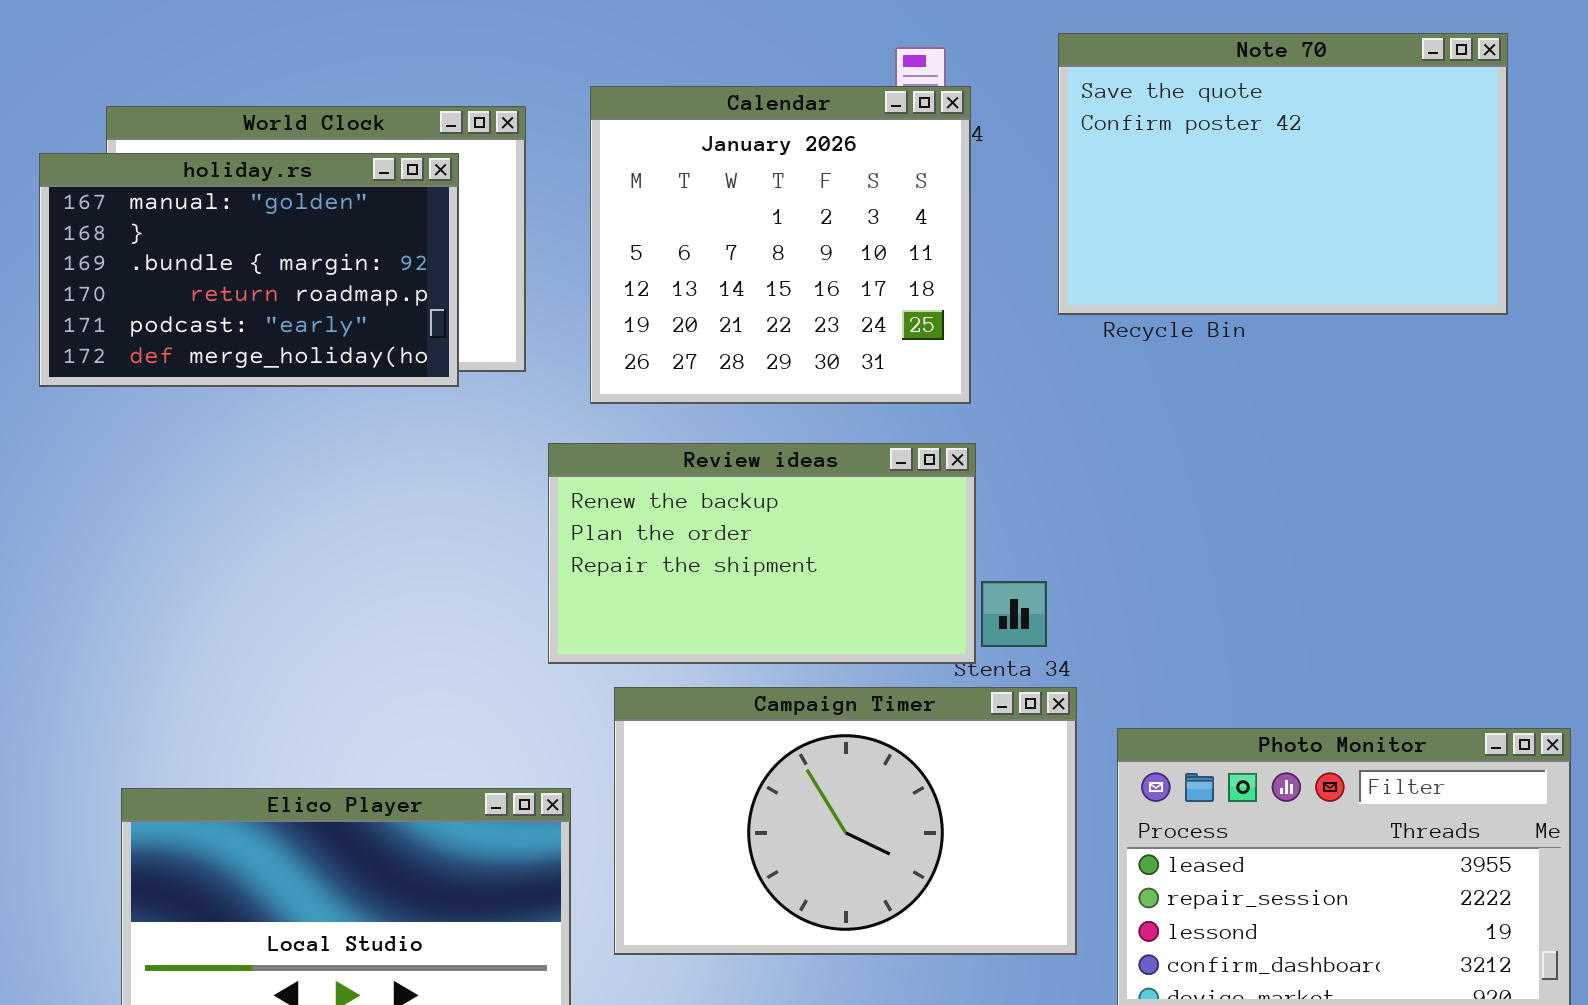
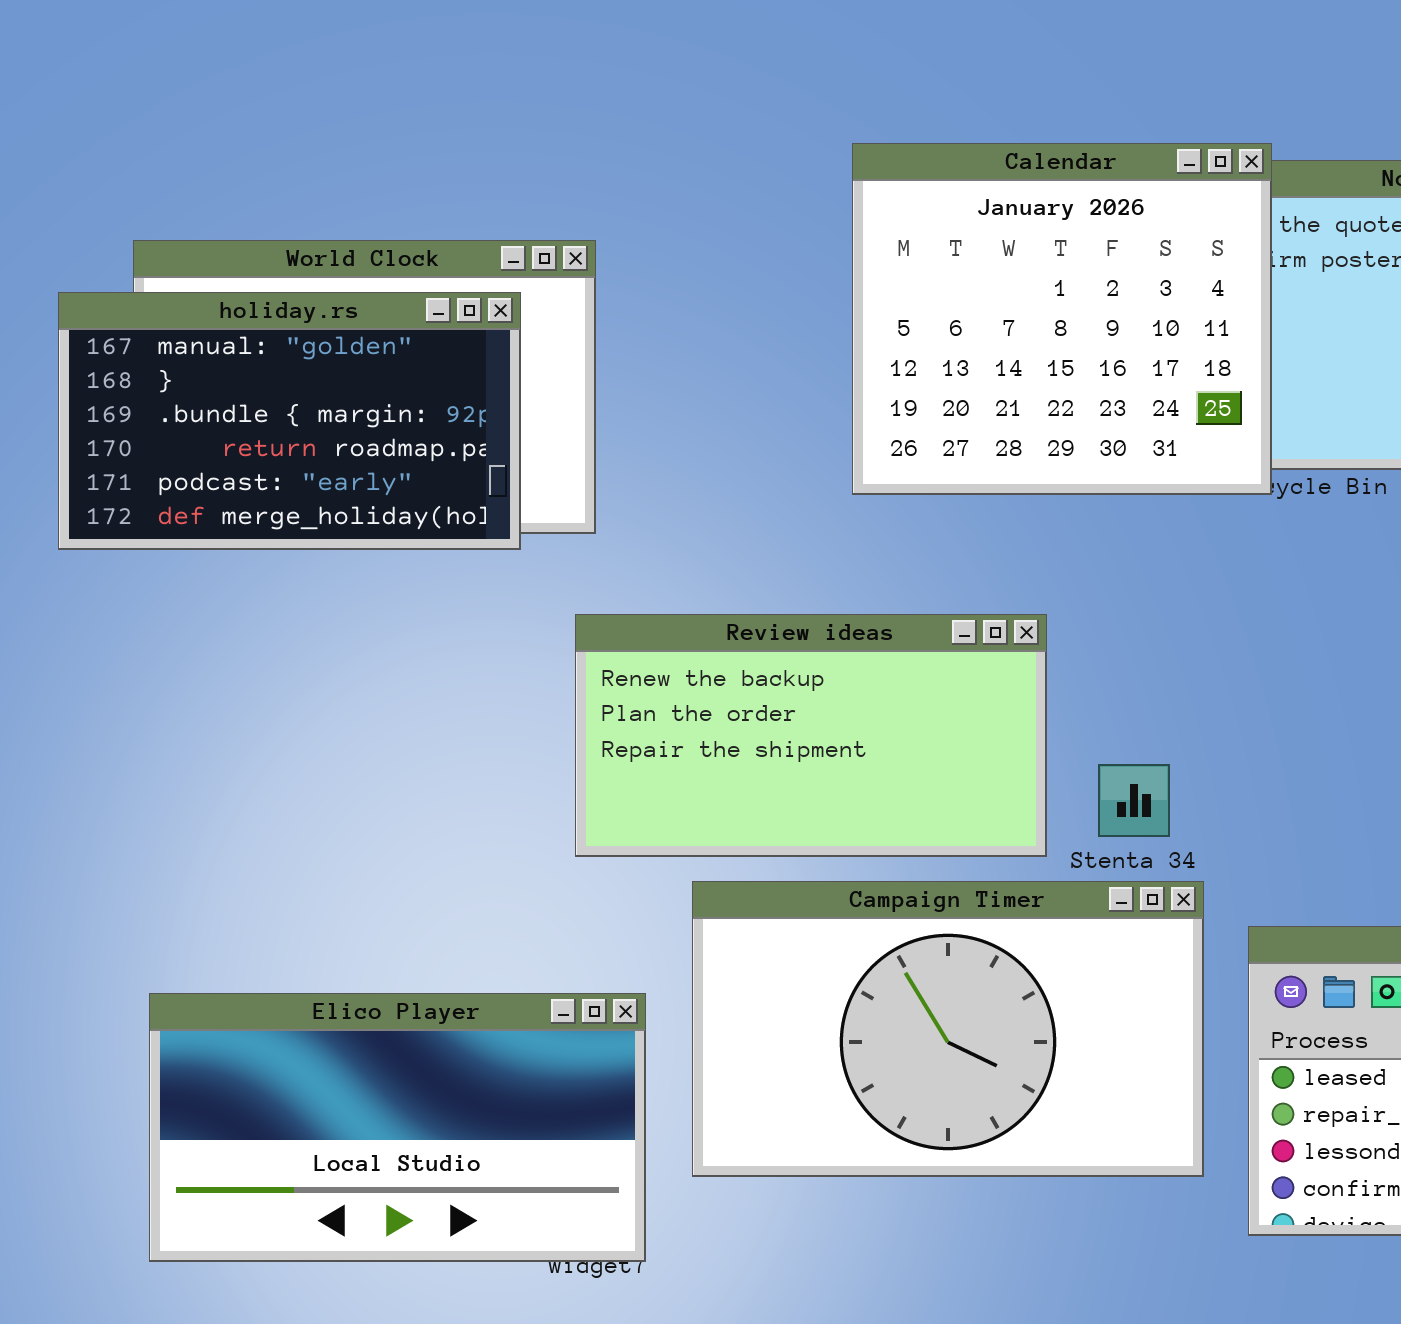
Calendar: [590,86,971,404] -> [852,143,1272,495], moved
Review ideas: [548,443,976,664] -> [575,614,1047,857], moved

